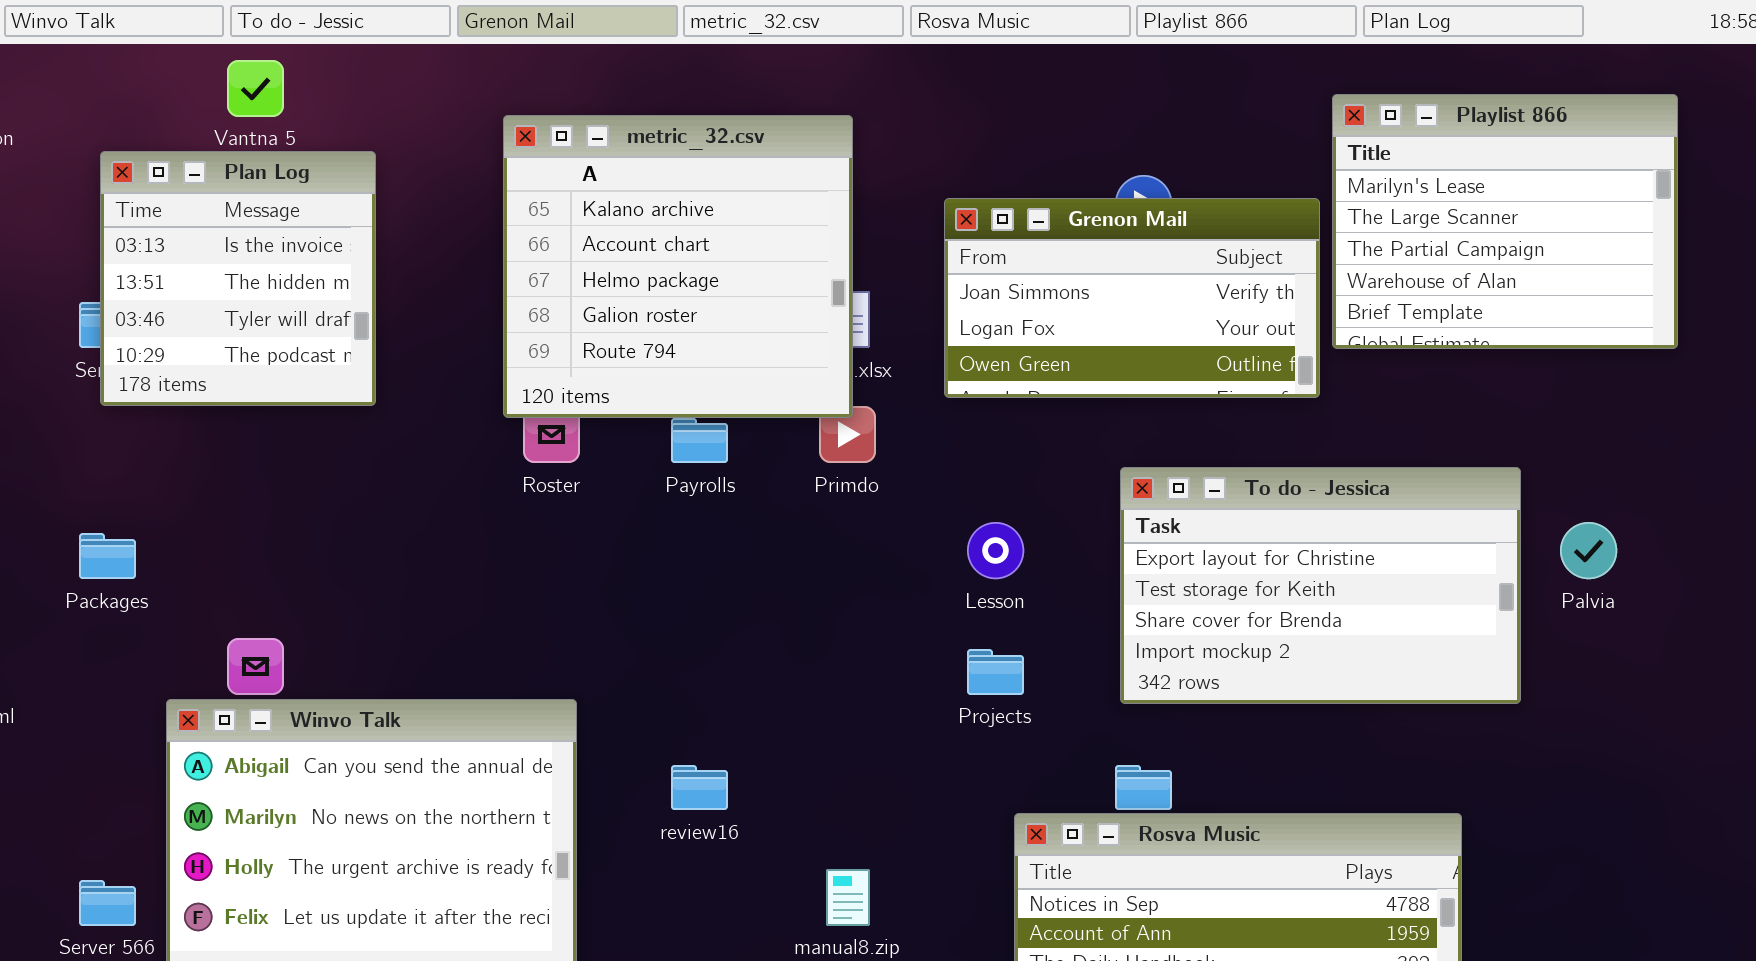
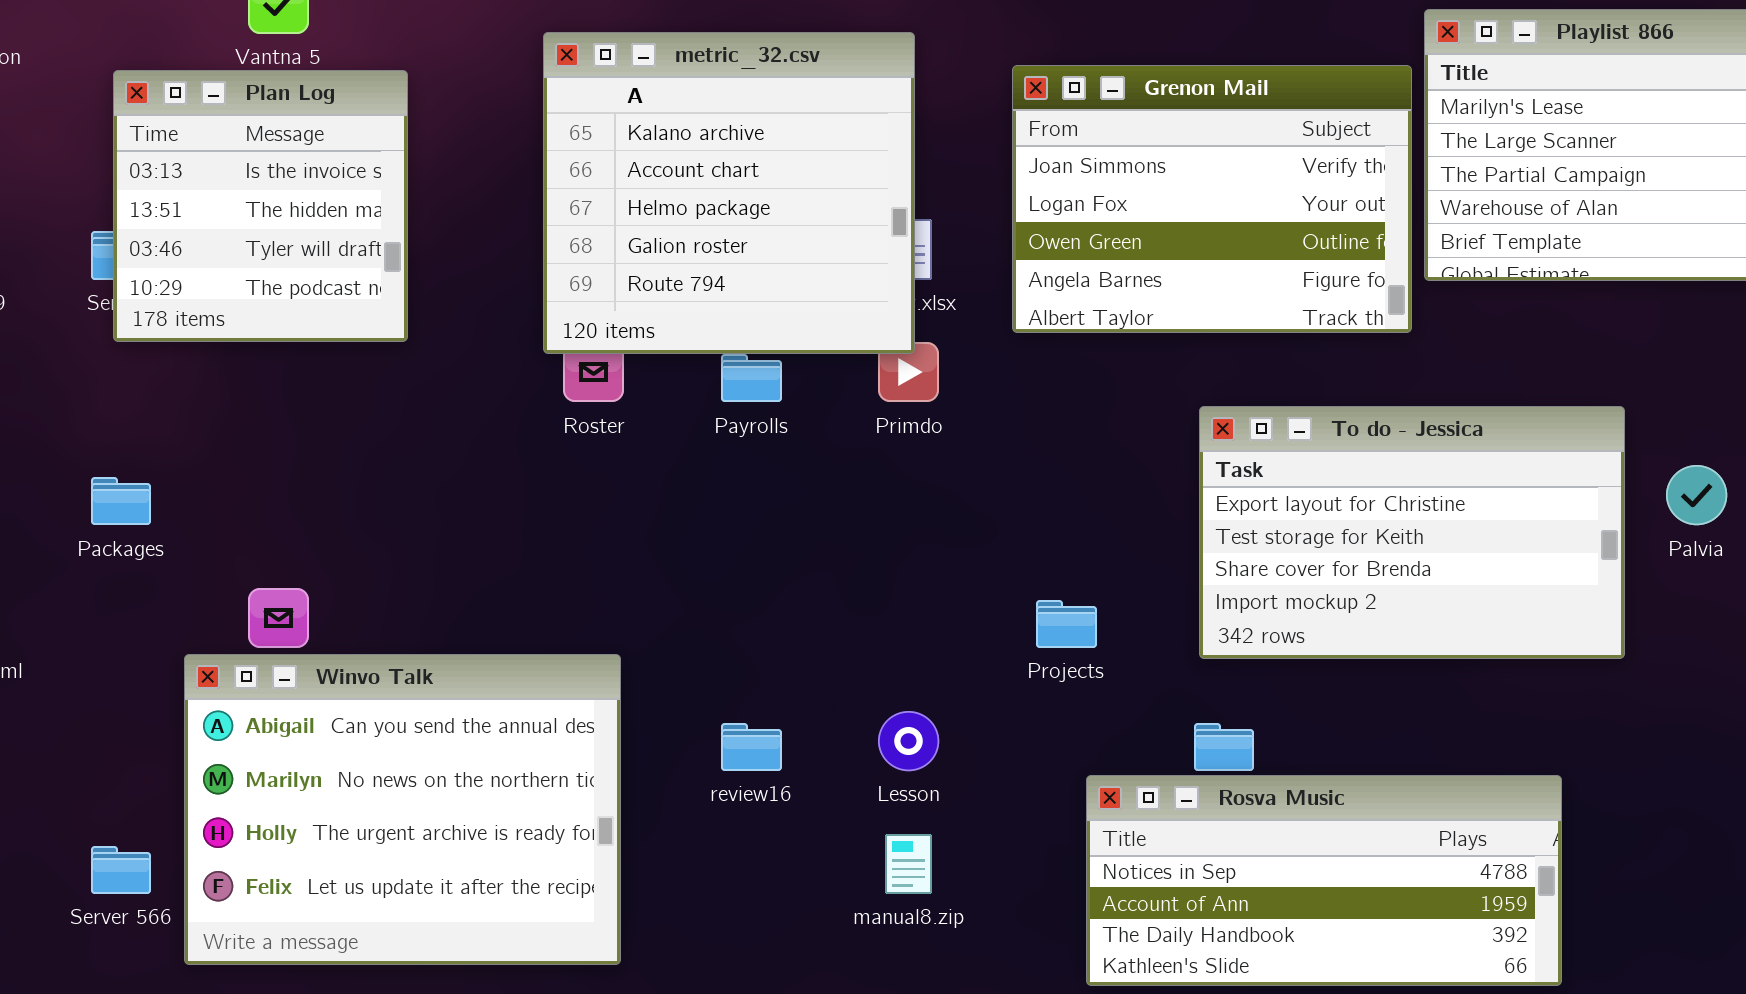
Grenon Mail: [944,198,1320,398] -> [1012,65,1412,333], resized
Lesson: [967,522,1024,579] -> [878,711,939,771], moved

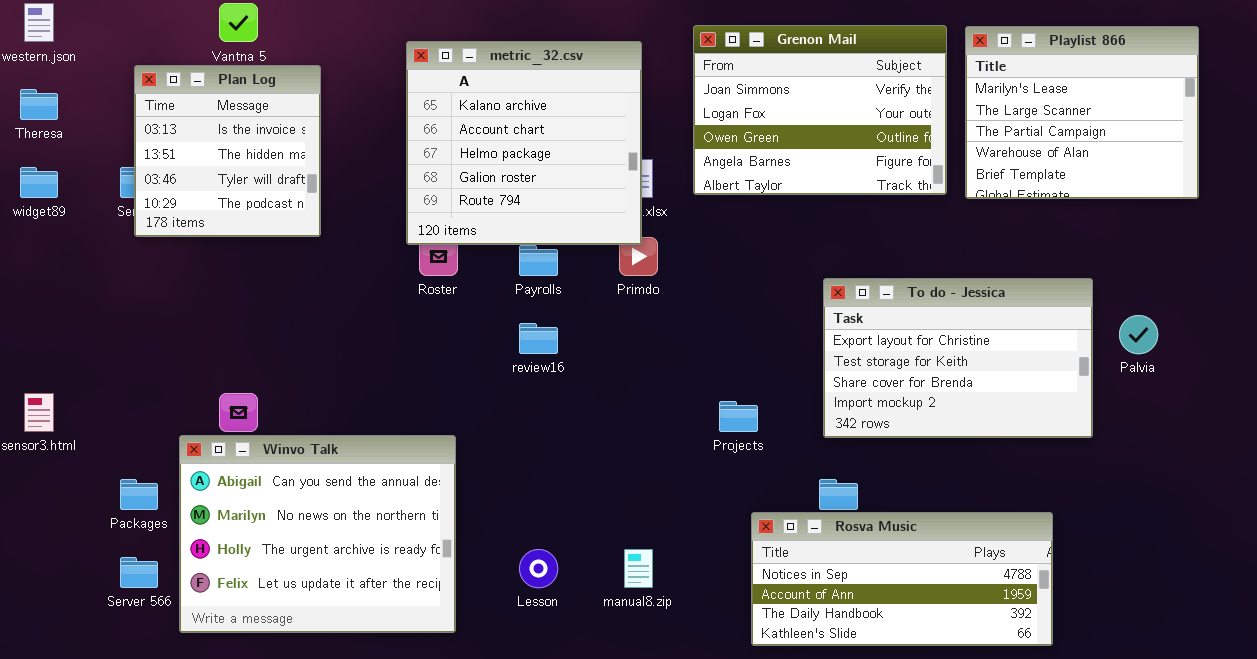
Grenon Mail: [1012,65,1412,333] -> [693,25,947,195], moved
Packages: [91,477,151,525] -> [120,479,158,510], moved
Lesson: [878,711,939,771] -> [519,549,558,588], moved
review16: [721,723,782,771] -> [519,323,558,354], moved

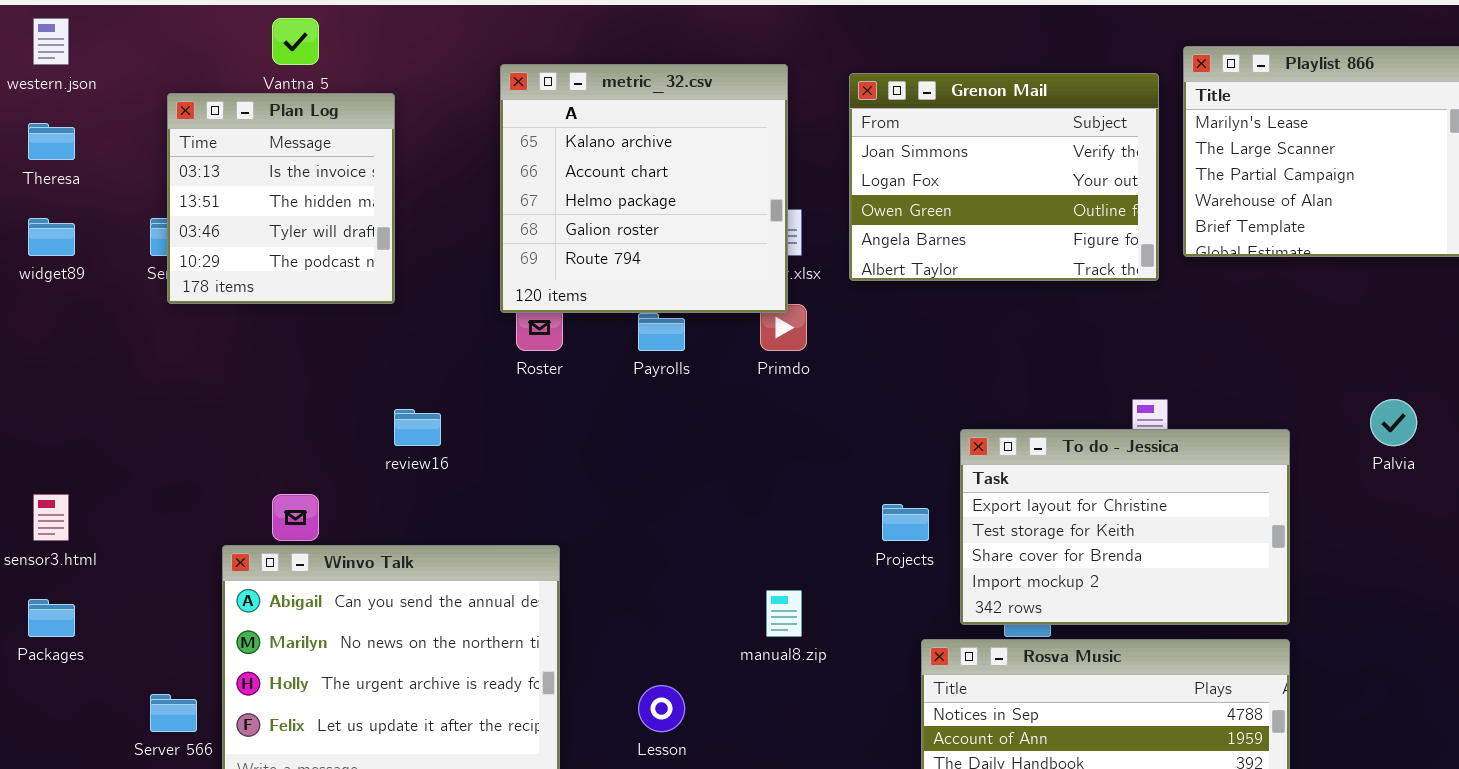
Grenon Mail: [693,25,947,195] -> [849,73,1159,281], moved
To do - Jessica: [823,278,1093,438] -> [960,429,1290,625], moved
review16: [519,323,558,354] -> [394,409,441,446], moved
Packages: [120,479,158,510] -> [28,599,75,637], moved
manual8.zip: [624,549,653,588] -> [766,590,802,637], moved

